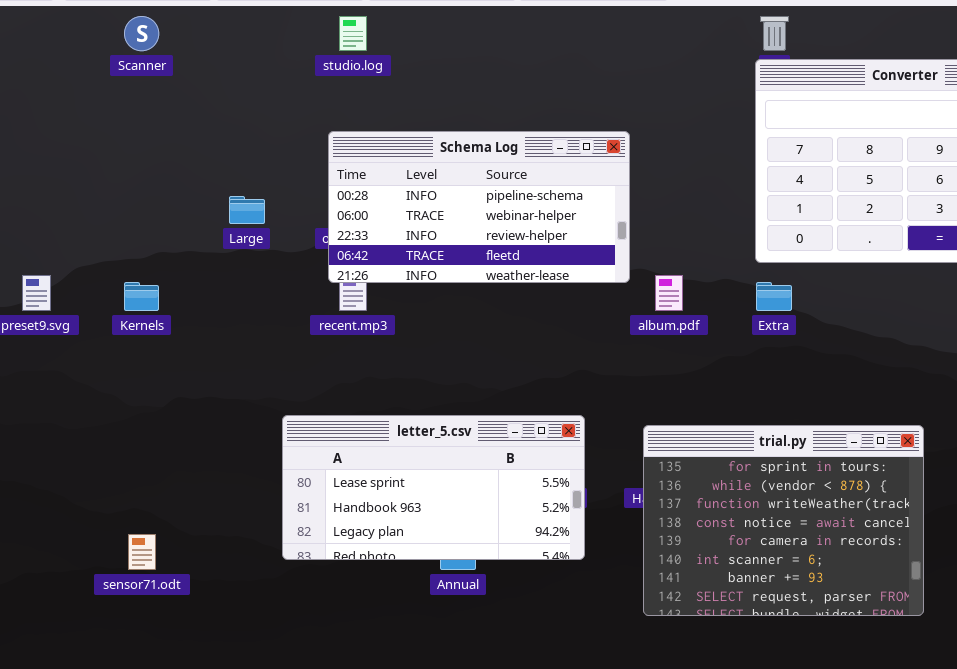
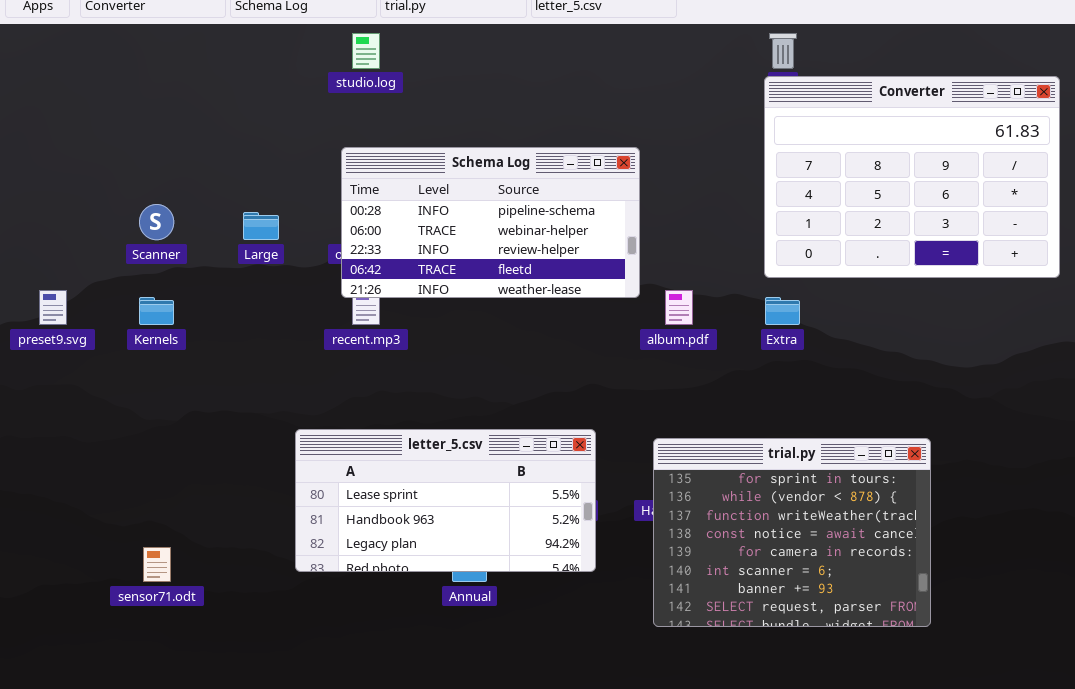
Scanner: [124,16,159,51] -> [139,204,174,240], moved

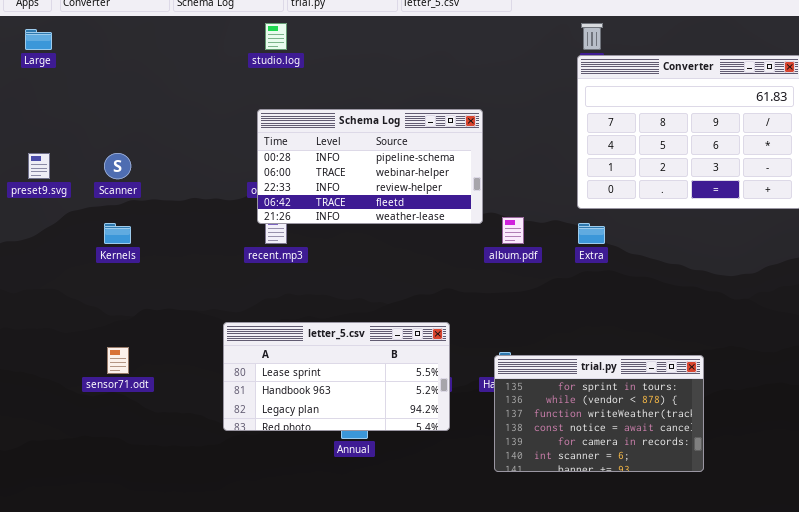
Large: [243,212,279,240] -> [25,29,52,50], moved
preset9.svg: [39,290,67,325] -> [28,153,50,179], moved
trial.py: [653,438,931,627] -> [494,355,704,472], resized
sensor71.odt: [143,547,171,582] -> [107,347,129,374], moved

